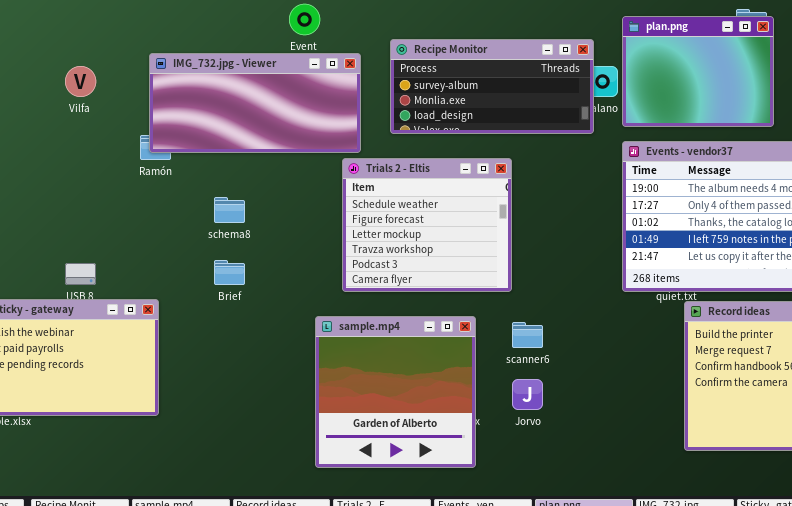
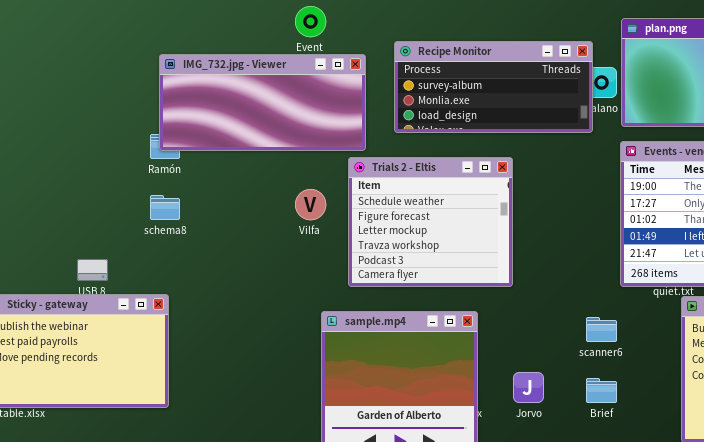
Vilfa: [65,66,96,97] -> [295,189,326,220], moved
schema8: [214,197,245,223] -> [150,195,180,220], moved
Brief: [214,260,245,285] -> [586,378,617,403], moved
scanner6: [512,322,543,348] -> [586,317,617,342], moved

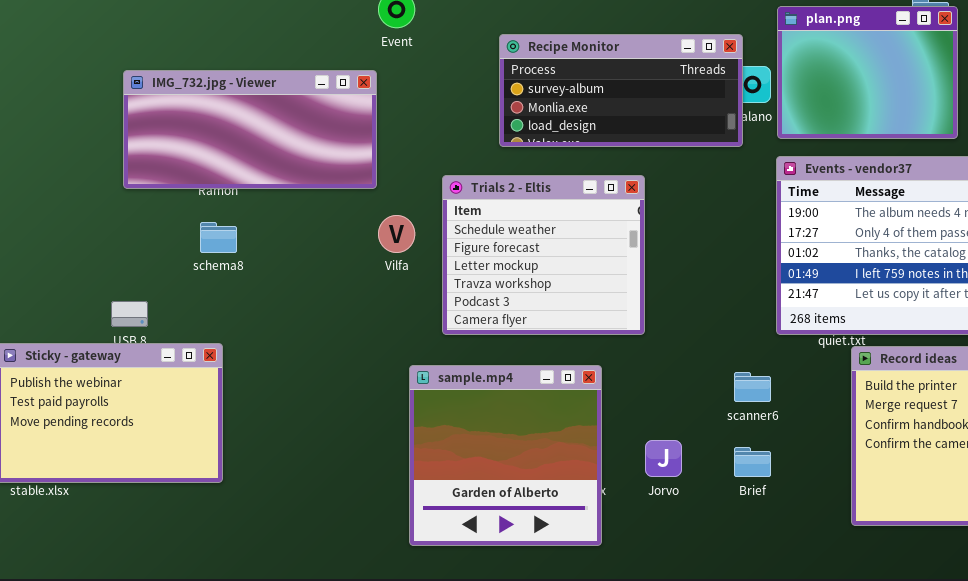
IMG_732.jpg - Viewer: [159,54,366,151] -> [123,70,377,189], moved

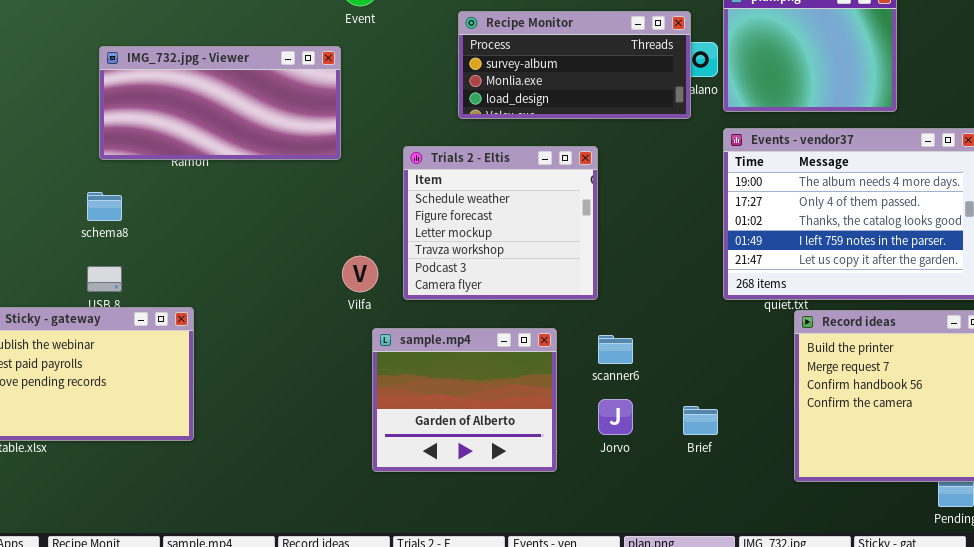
Vilfa: [378,215,415,253] -> [342,256,378,292], moved
schema8: [200,222,237,253] -> [87,192,122,221], moved
sample.mp4: [409,365,602,546] -> [372,328,557,472], resized
scanner6: [734,372,771,402] -> [598,335,633,364], moved

